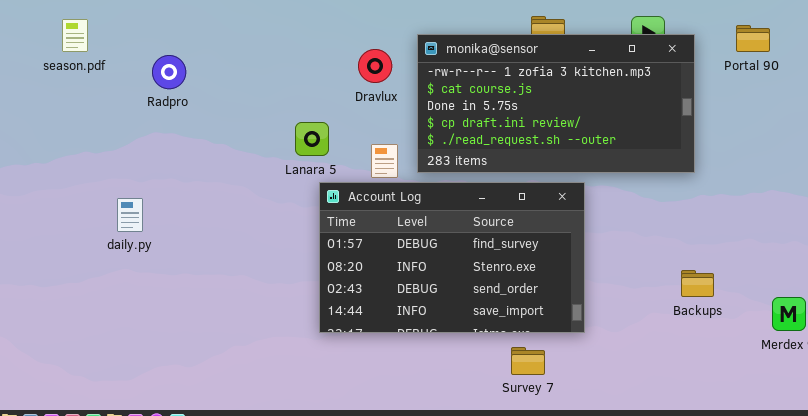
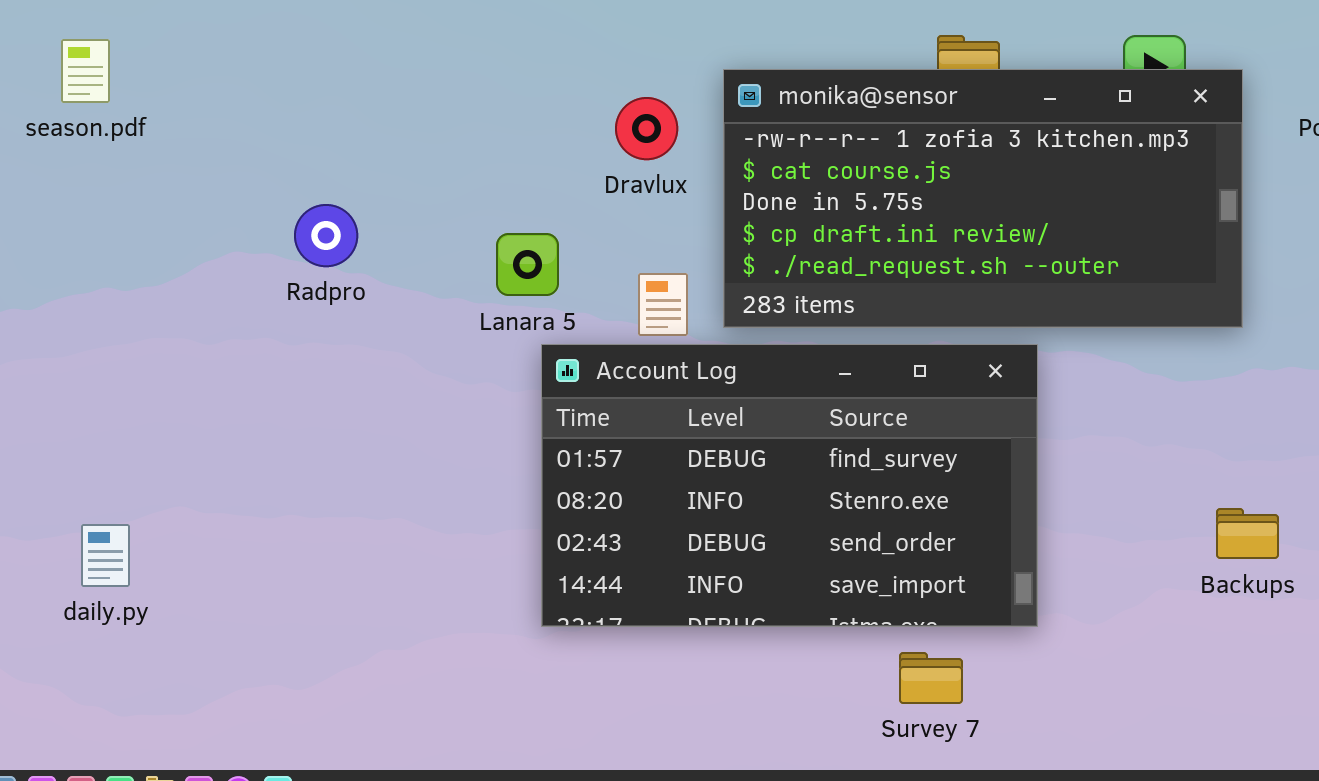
Radpro: [152,55,186,89] -> [294,204,358,267], moved
daily.py: [117,198,143,232] -> [81,524,130,587], moved

